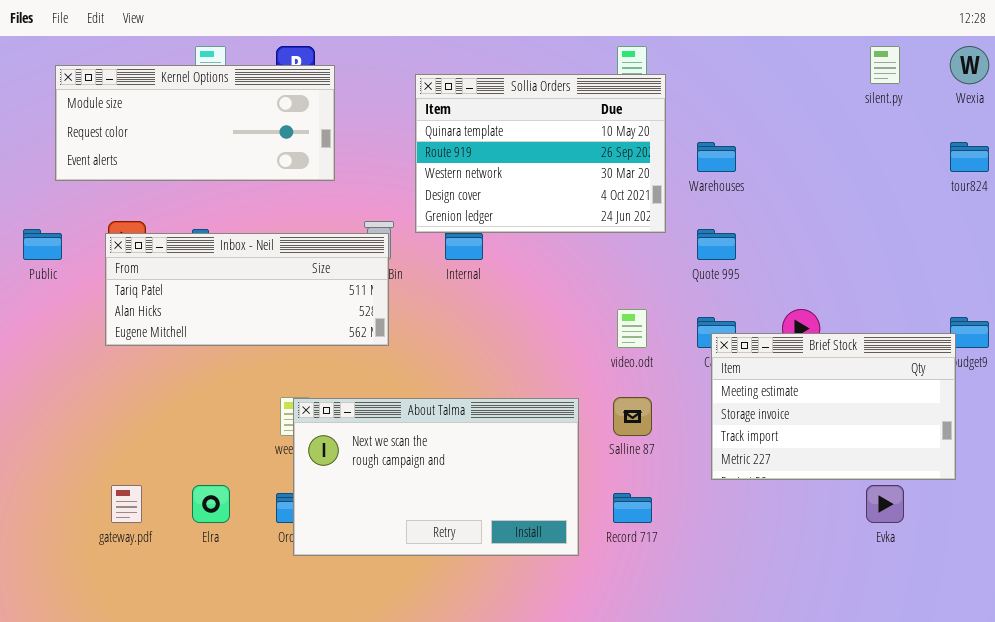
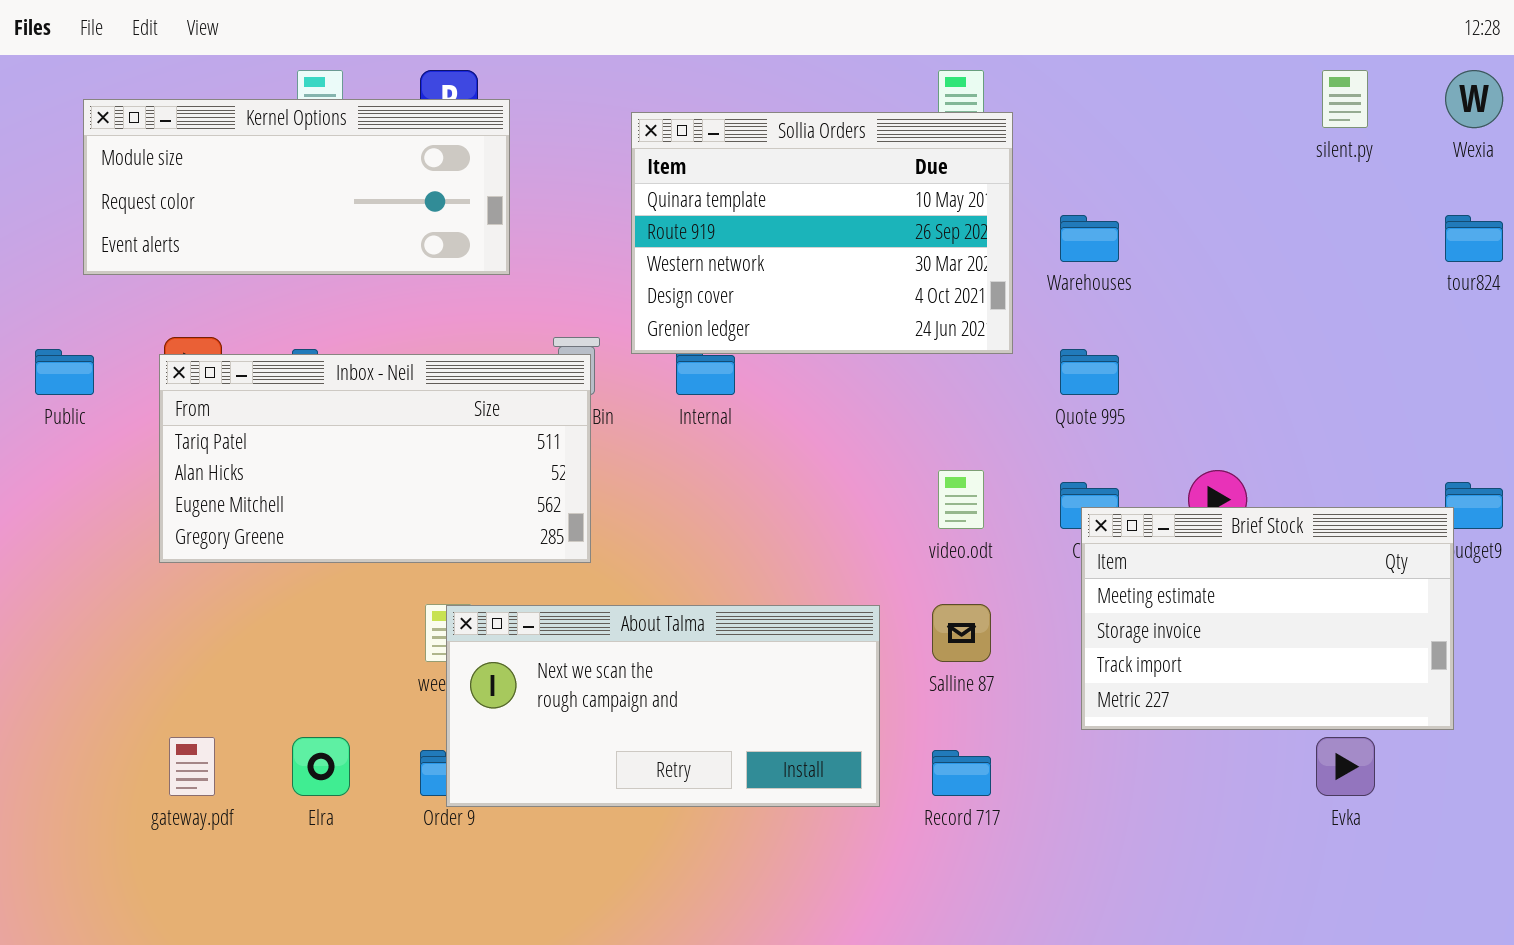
Inbox - Neil: [105,233,389,346] -> [159,354,591,563], resized
About Talma: [293,398,579,556] -> [446,605,880,807], resized

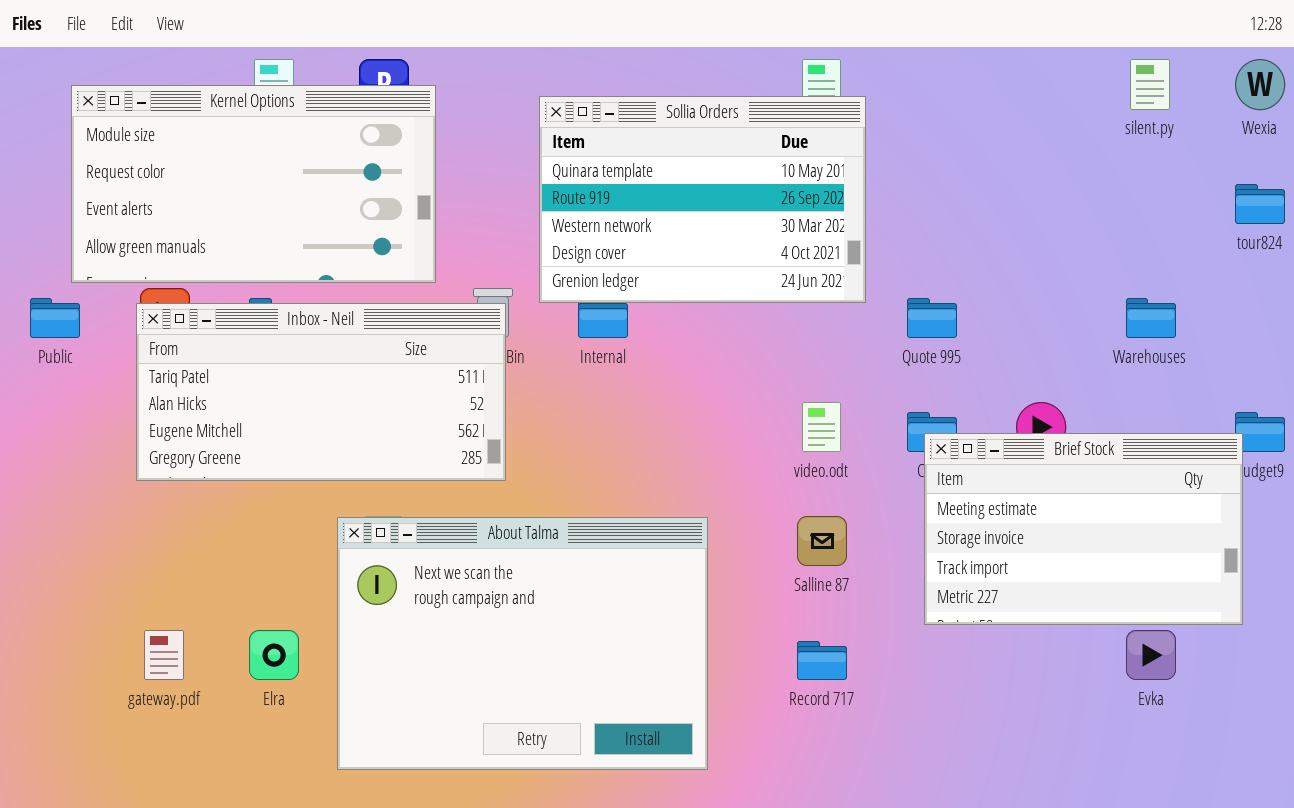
Kernel Options: [83,99,510,275] -> [71,85,436,283], resized
Warehouses: [1060,215,1119,262] -> [1126,298,1176,338], moved
About Talma: [446,605,880,807] -> [337,517,708,770], moved, resized

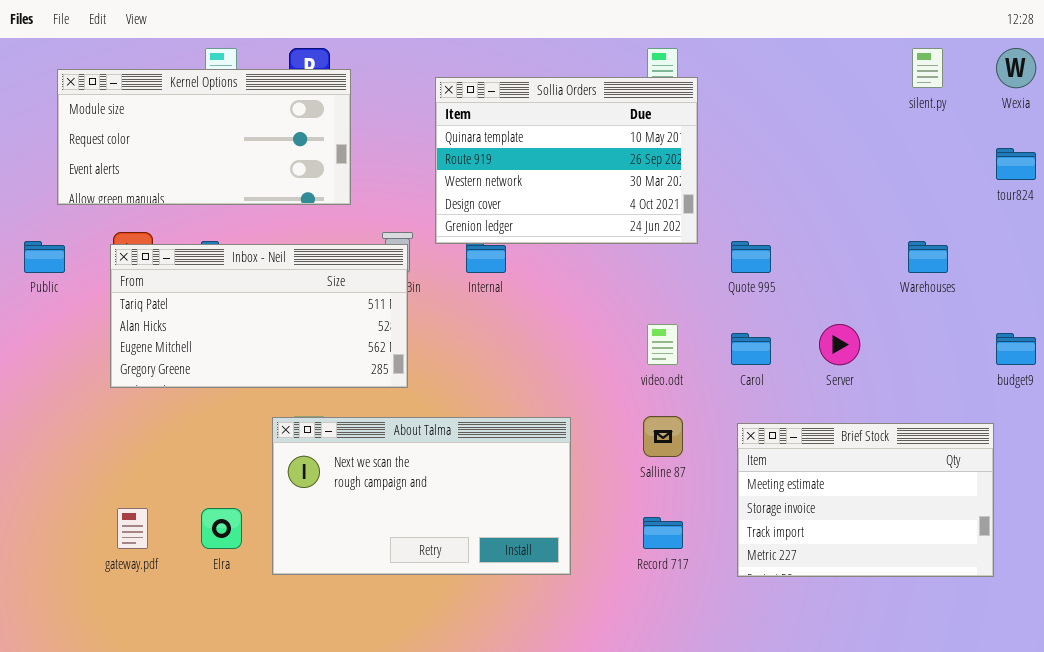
Kernel Options: [71,85,436,283] -> [57,69,351,205], resized
Brief Stock: [924,433,1243,625] -> [737,423,994,577], moved
About Talma: [337,517,708,770] -> [272,417,571,575], resized

